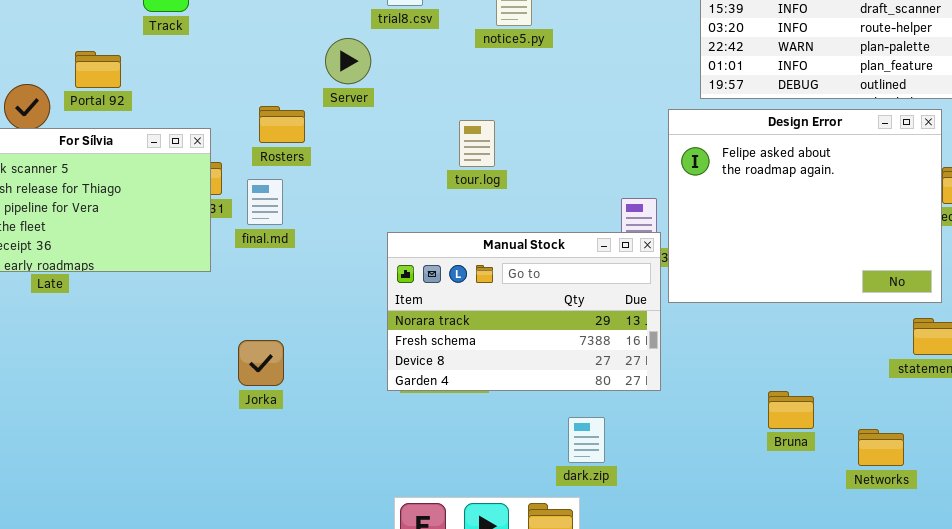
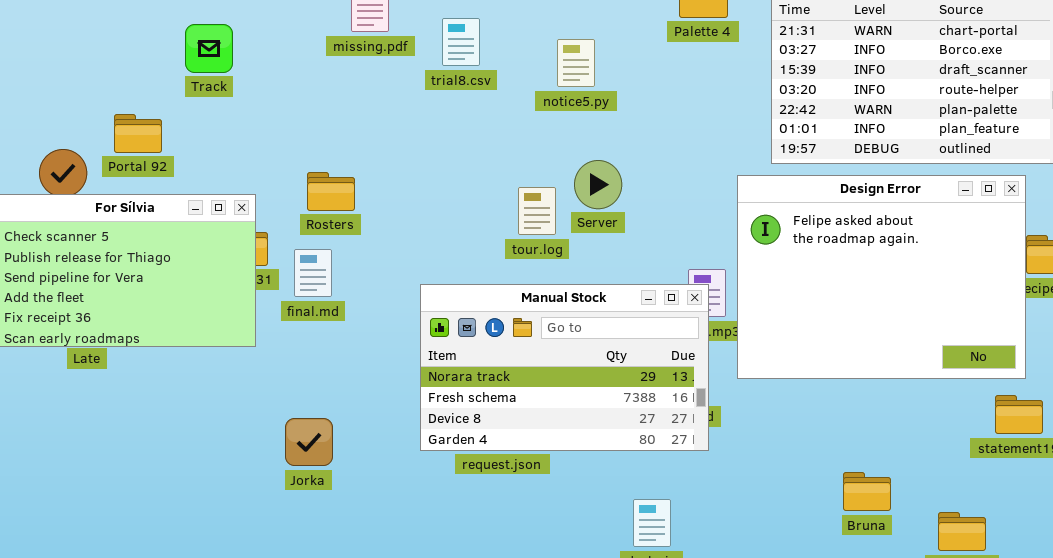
Server: [325,38,371,84] -> [574,160,622,209], moved
Manual Stock: [387,232,661,391] -> [420,284,709,451], moved

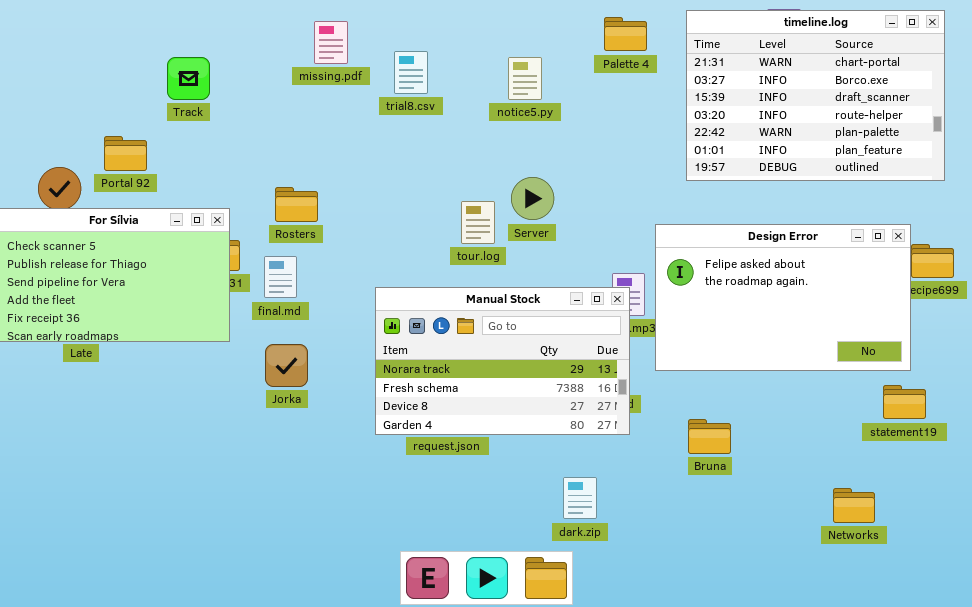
notice5.py: [557,39,595,87] -> [508,57,542,100], moved
Design Error: [737,175,1026,379] -> [655,224,911,371], resized
Jorka: [285,418,333,466] -> [265,344,308,387], moved
Bruna: [843,472,891,511] -> [688,419,731,454], moved

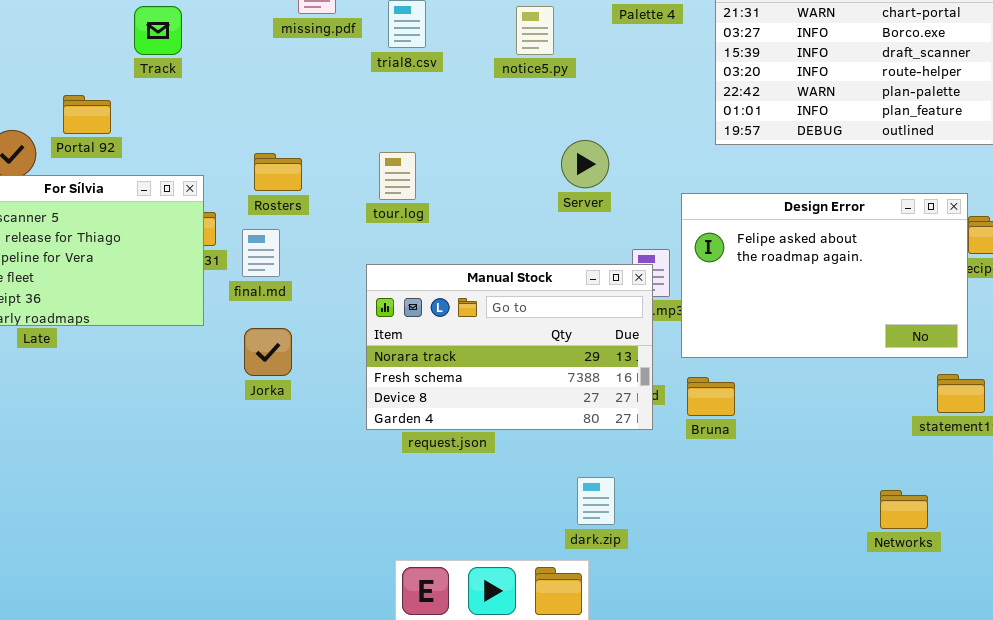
Server: [511,177,554,220] -> [561,140,609,188], moved
tour.log: [461,201,495,244] -> [379,152,416,200], moved
Bruna: [688,419,731,454] -> [687,377,735,416], moved

